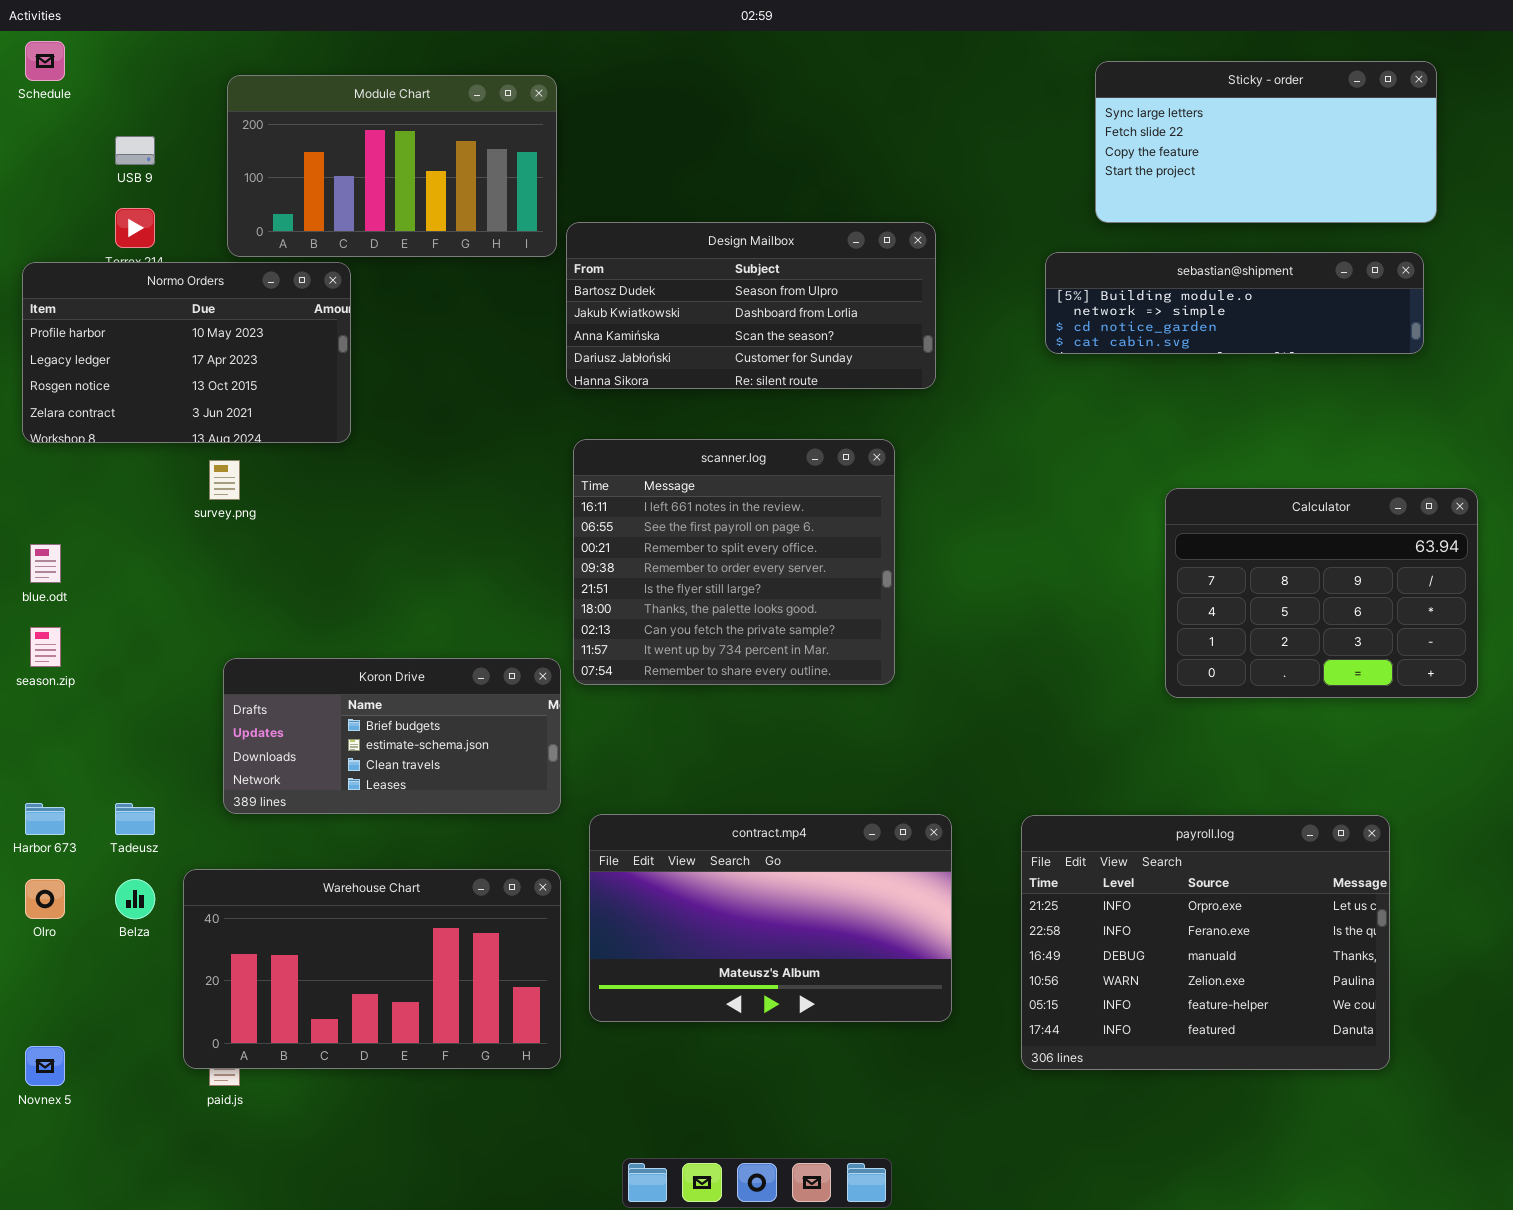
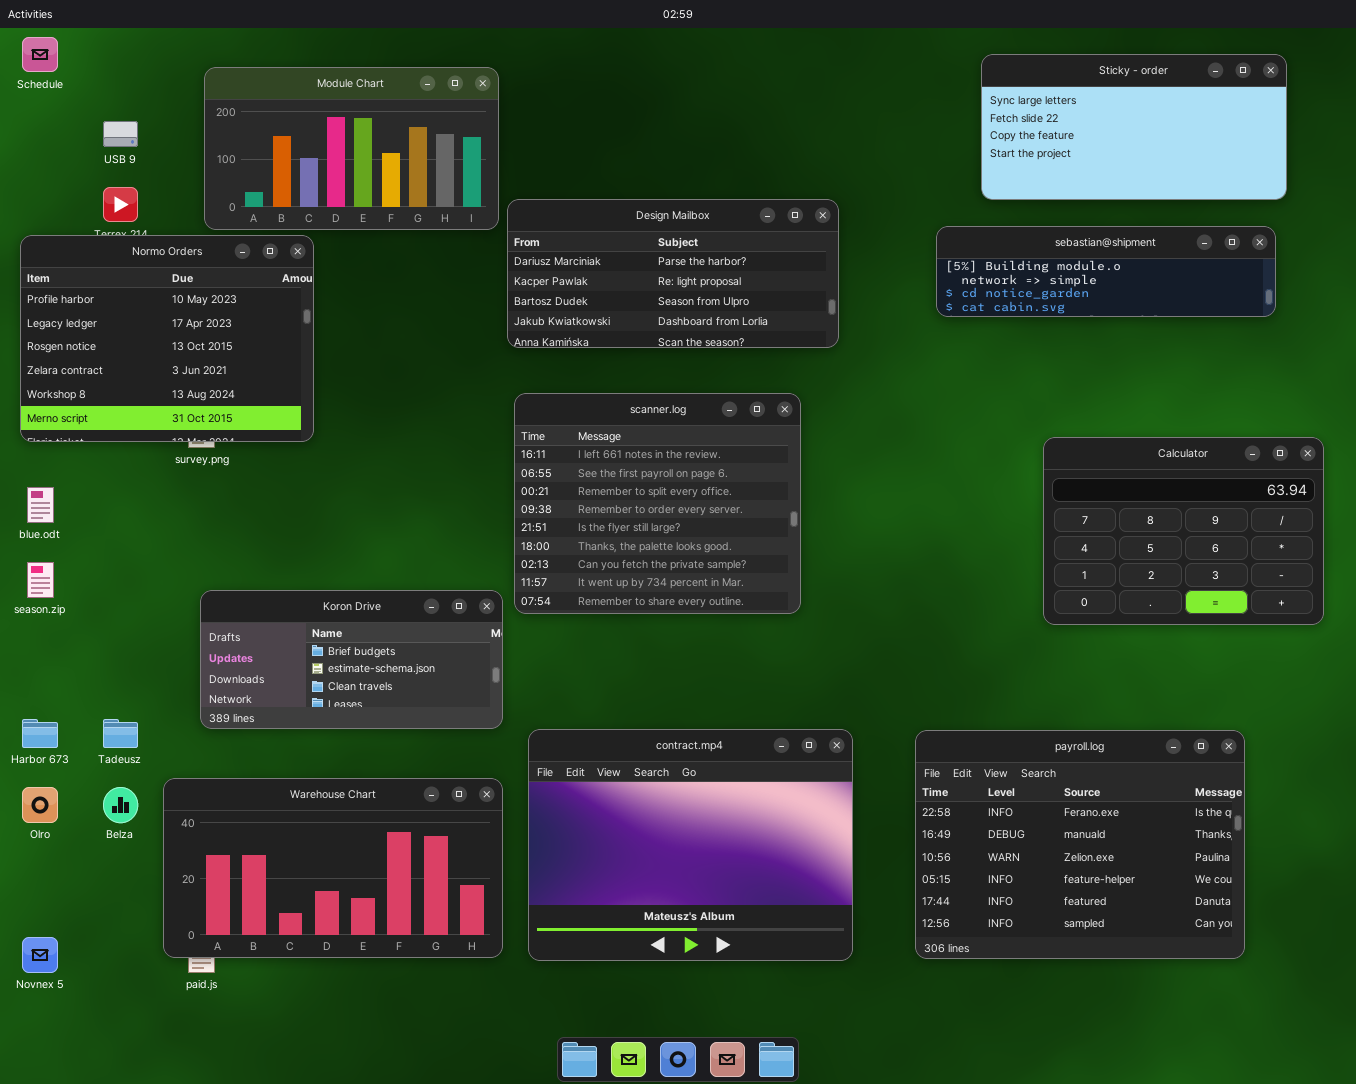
Design Mailbox: [566,222,936,389] -> [507,199,839,348], scrolled up 2 rows
Normo Orders: [22,262,351,443] -> [20,235,314,442], resized
contract.mp4: [589,814,952,1022] -> [528,729,853,961], resized
payroll.log: [1021,815,1390,1070] -> [915,730,1245,959], scrolled down 1 row

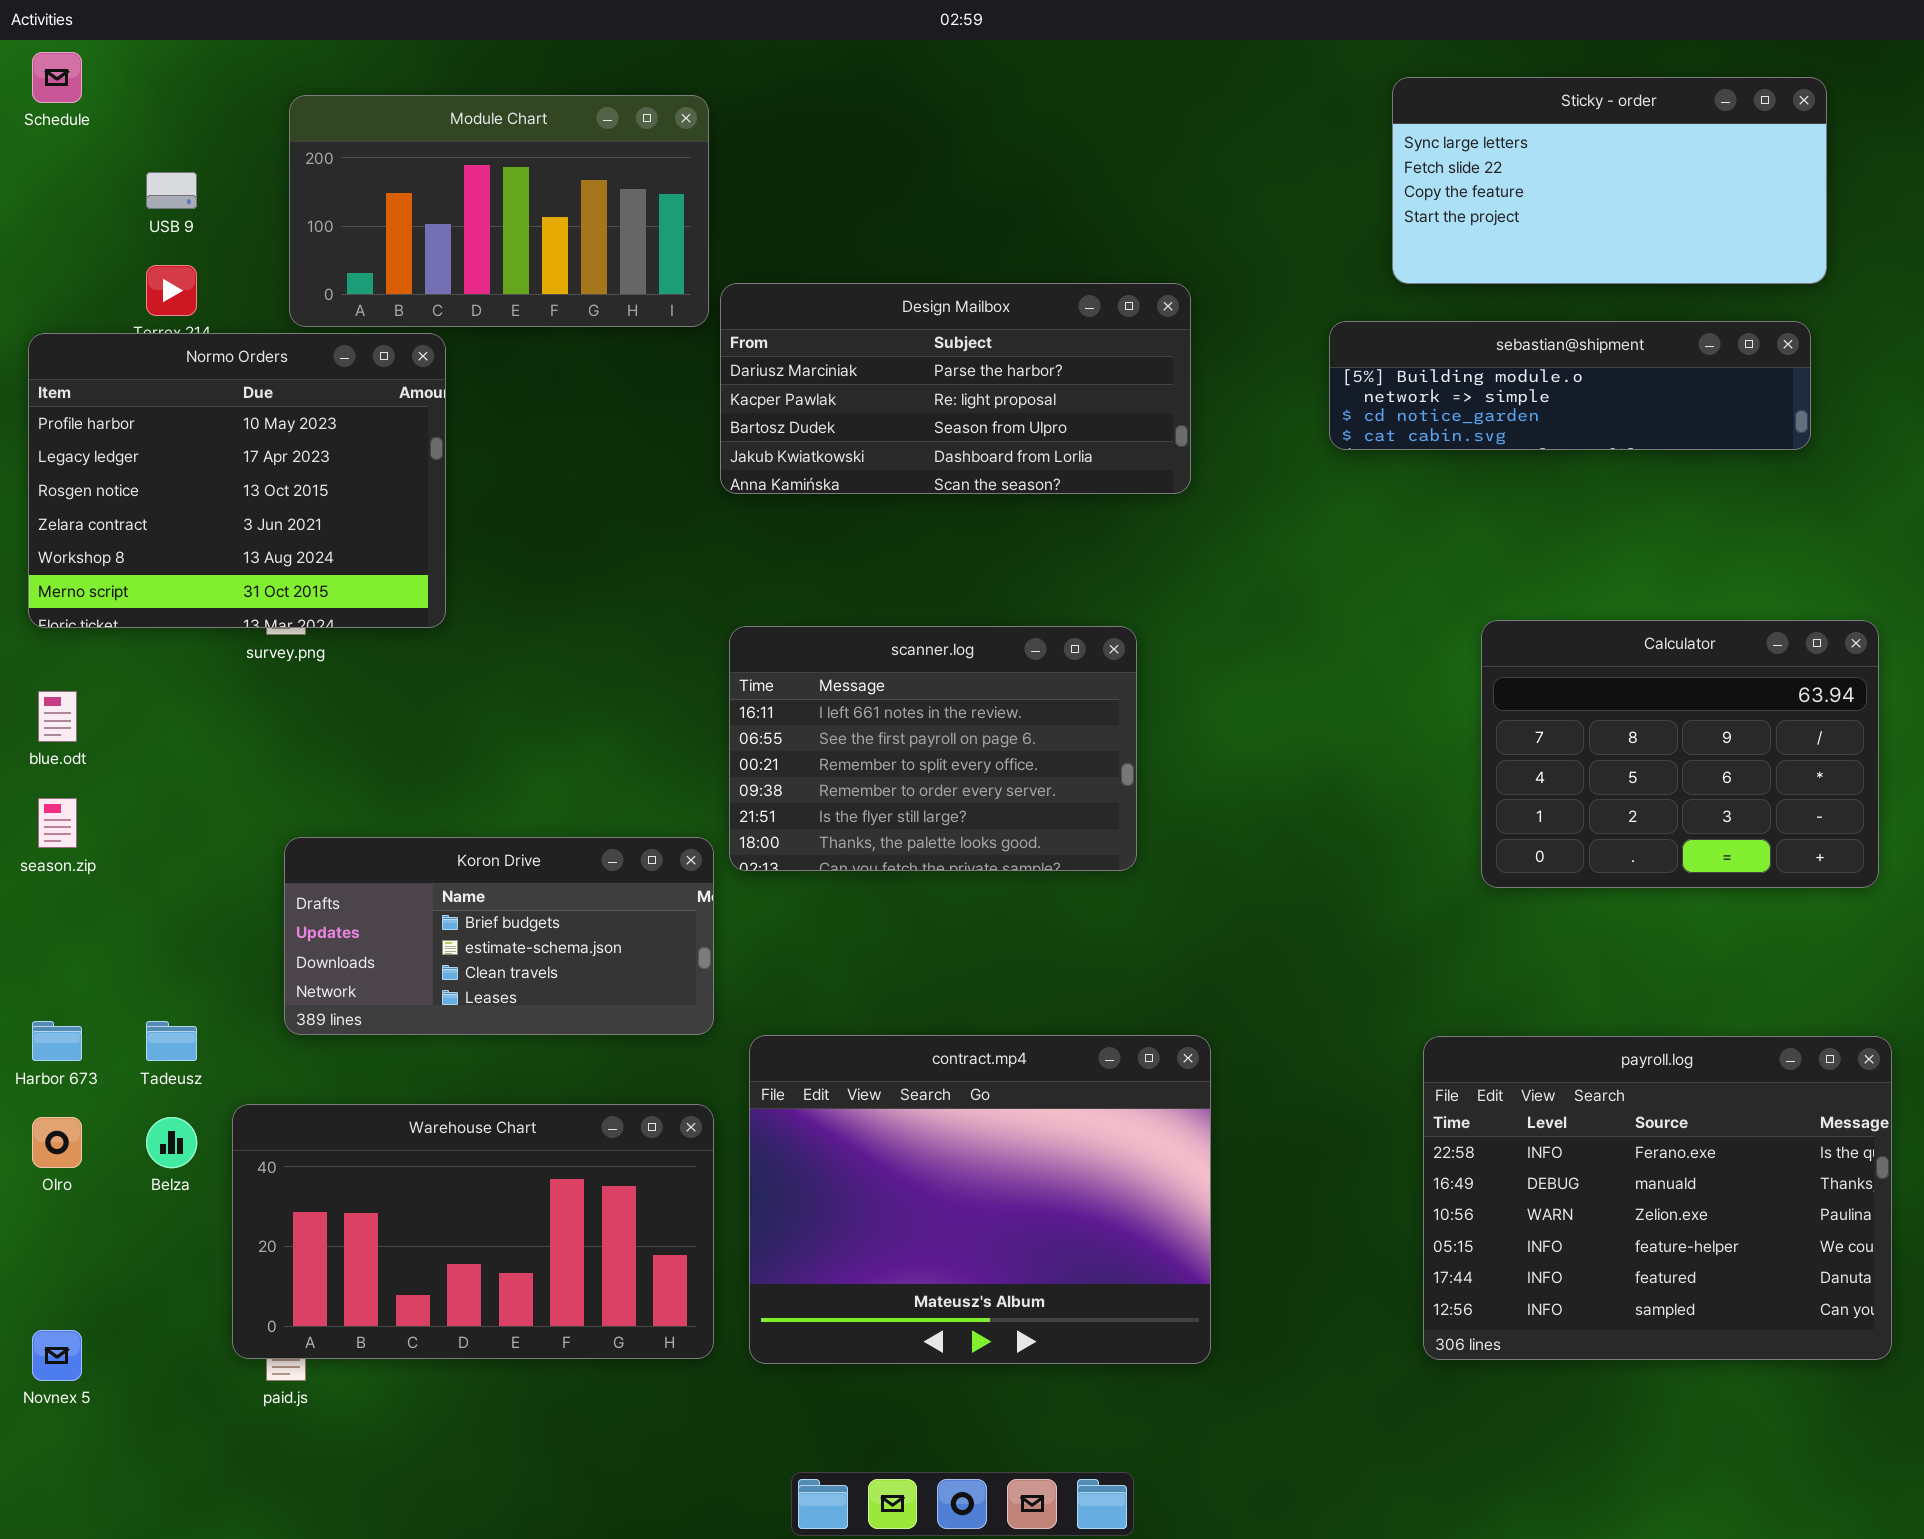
scanner.log: [514,393,801,614] -> [729,626,1137,871], resized
payroll.log: [915,730,1245,959] -> [1423,1036,1892,1360], moved

